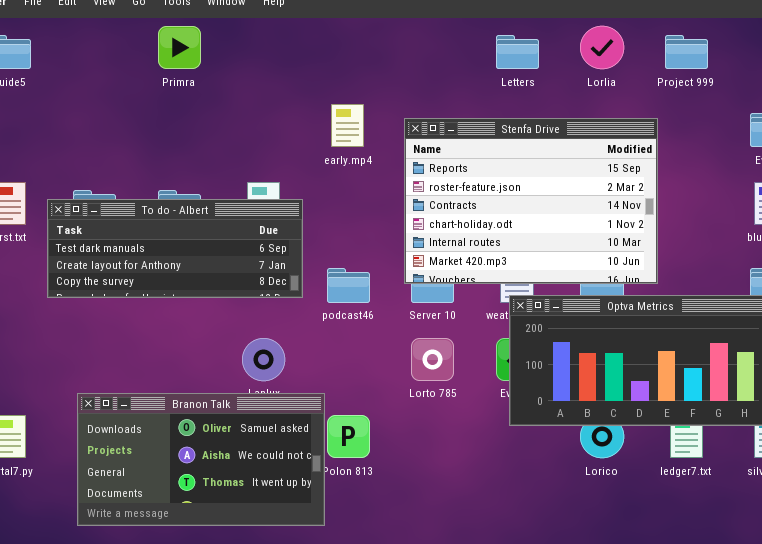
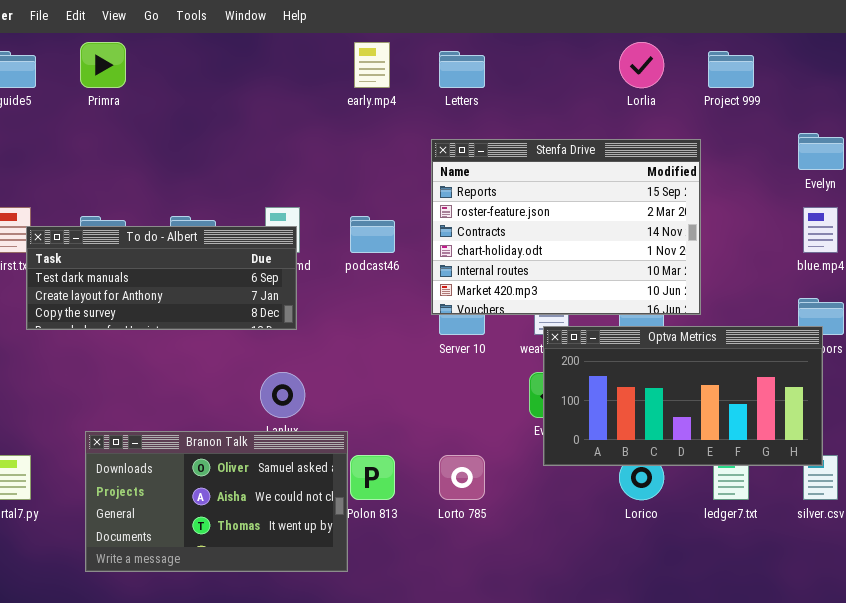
Primra: [158,26,201,69] -> [80,42,126,88], moved
Letters: [496,35,539,69] -> [439,51,485,88], moved
early.mp4: [331,104,364,147] -> [354,42,390,88], moved
To do - Albert: [47,199,303,298] -> [26,226,297,330], moved
podcast46: [327,268,370,303] -> [350,216,395,253], moved
Lorto 785: [411,338,454,381] -> [439,455,485,500], moved

